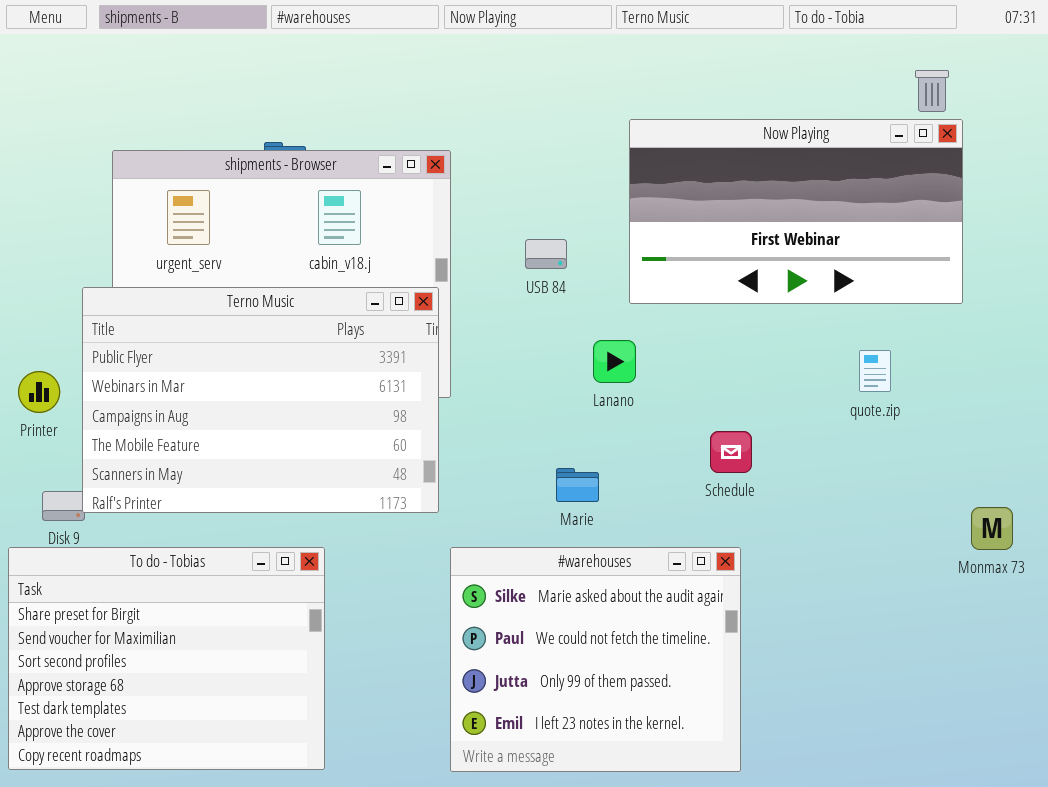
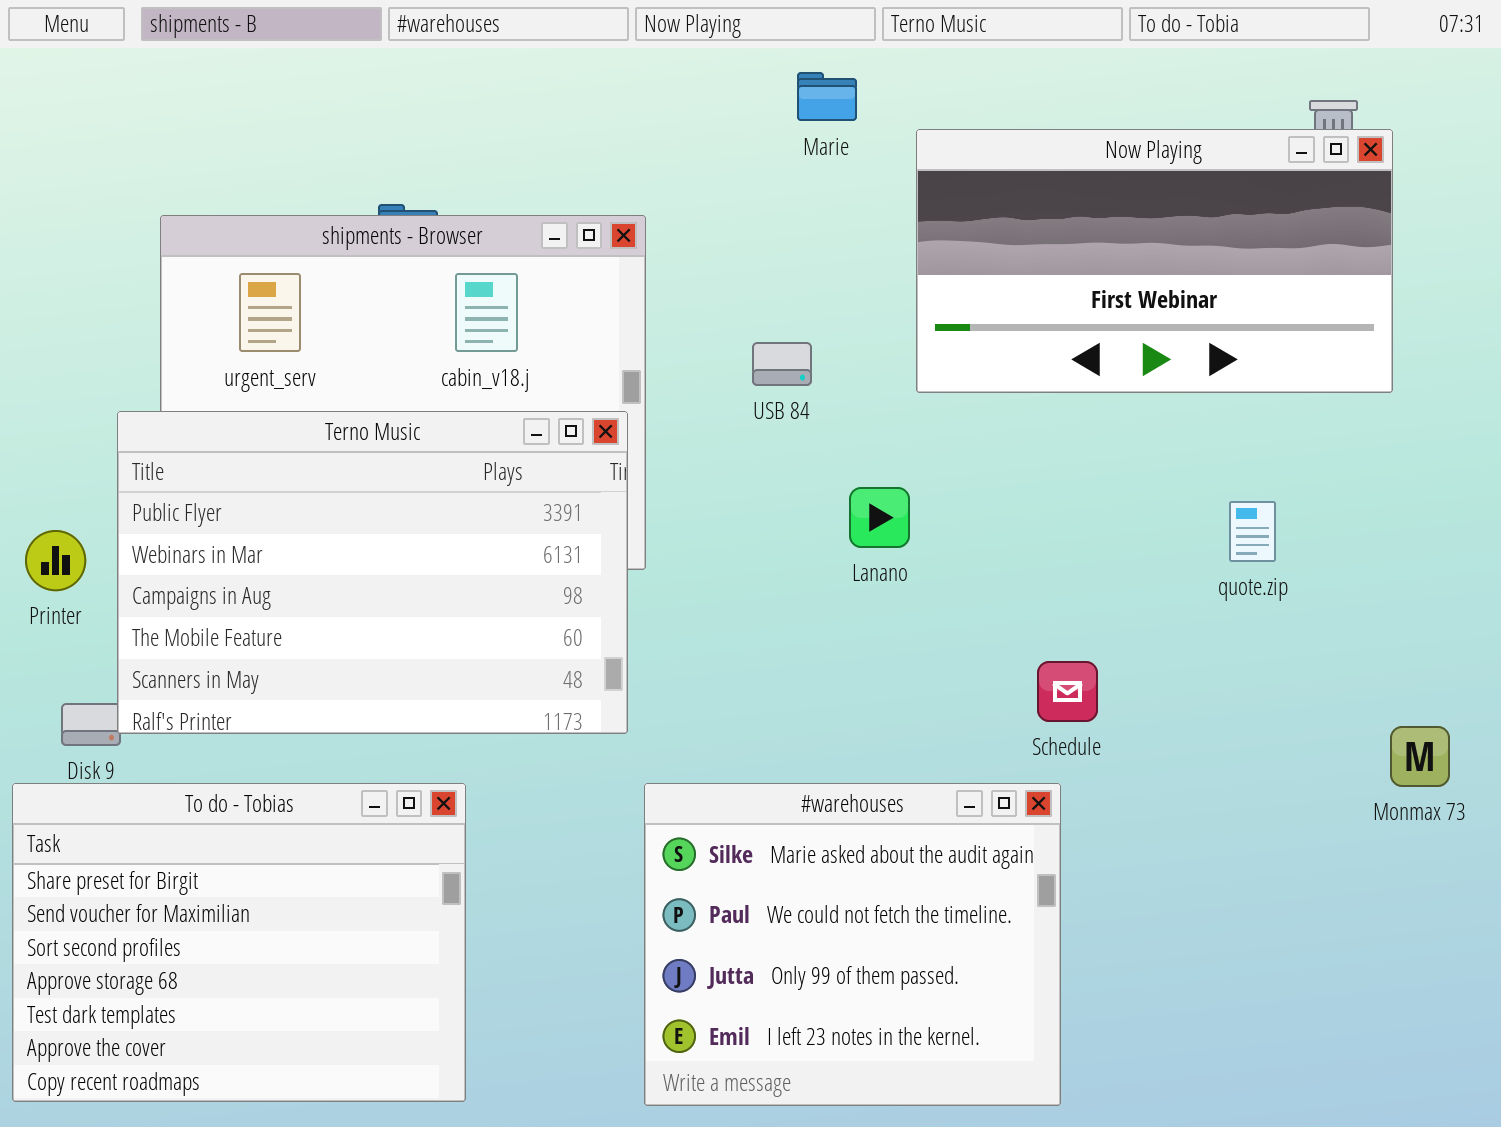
Now Playing: [629,119,963,304] -> [916,129,1393,393], moved
Schedule: [710,431,752,473] -> [1037,661,1098,722], moved
Marie: [556,468,599,502] -> [797,72,857,121], moved

